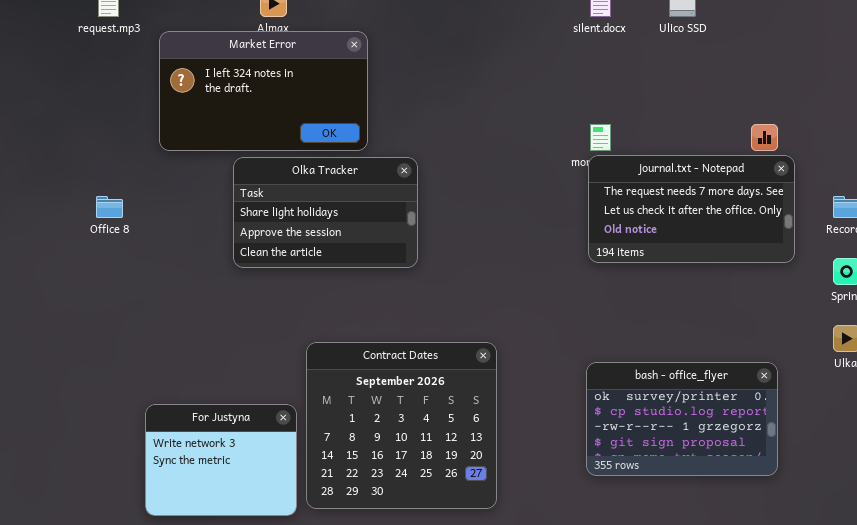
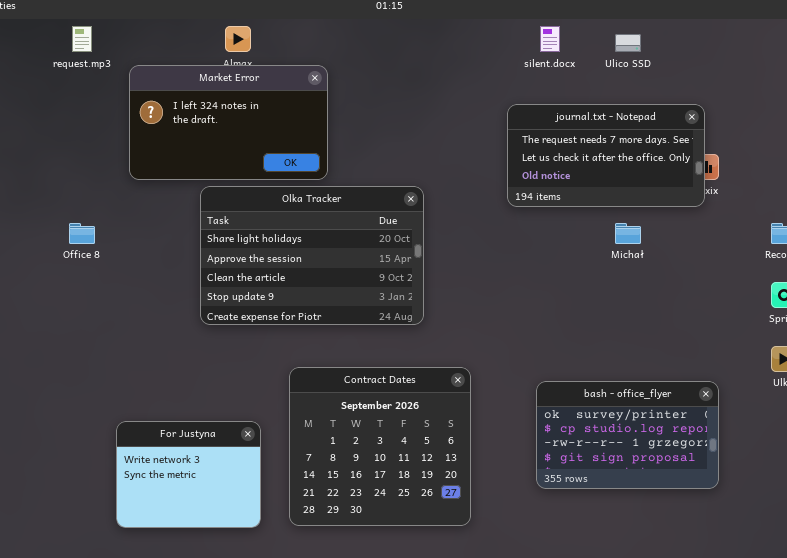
journal.txt - Notepad: [588,155,795,263] -> [507,104,705,207], moved
Olka Tracker: [233,157,418,268] -> [200,186,424,325], resized
Contract Dates: [306,342,497,509] -> [289,367,471,526], moved

